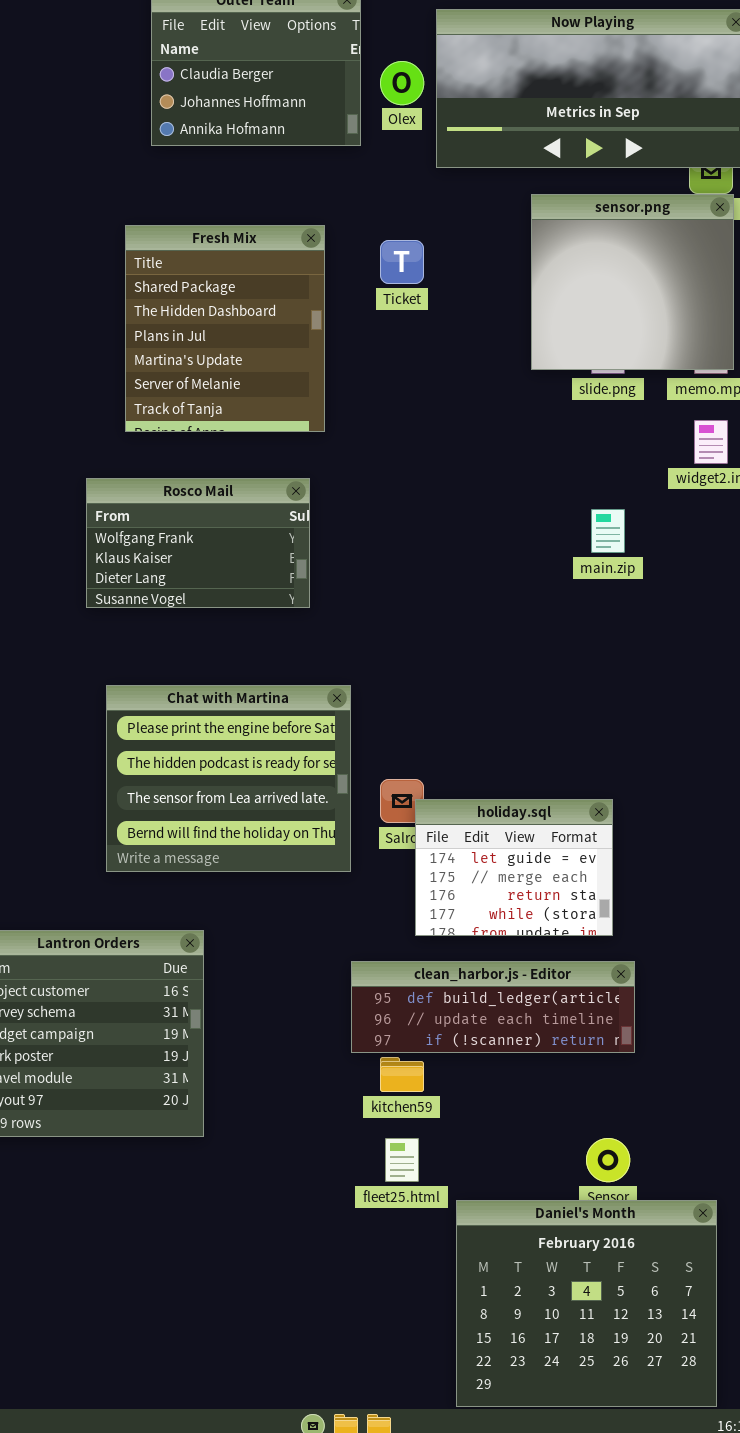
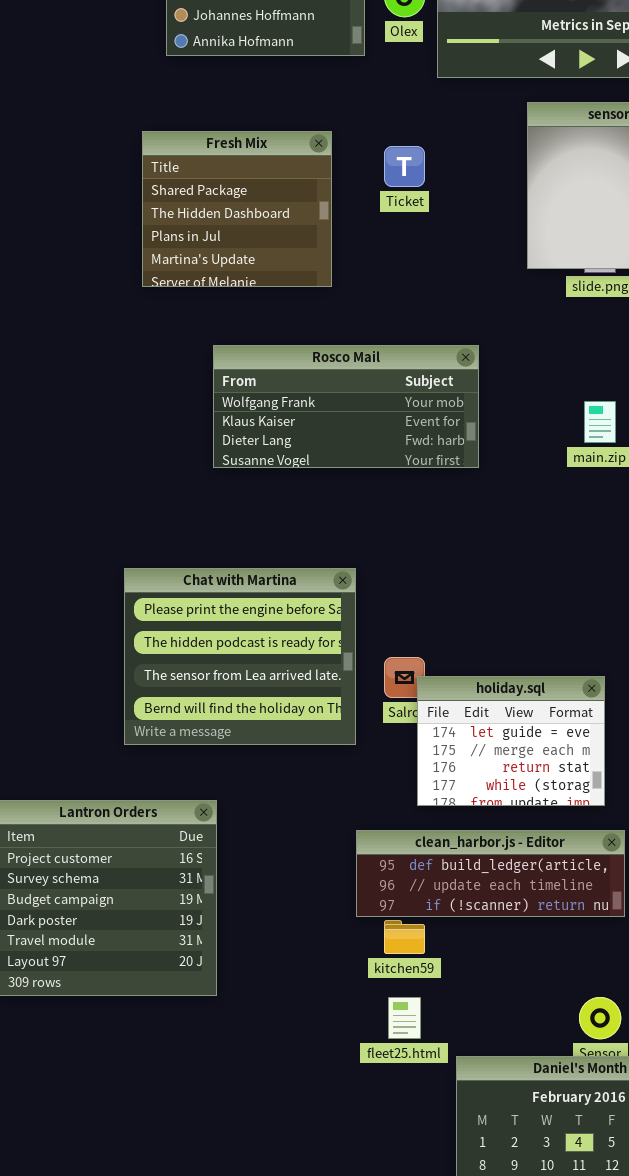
Fresh Mix: [125,225,325,432] -> [142,131,332,287], resized
Rosco Mail: [86,478,310,608] -> [213,345,479,468], moved, resized

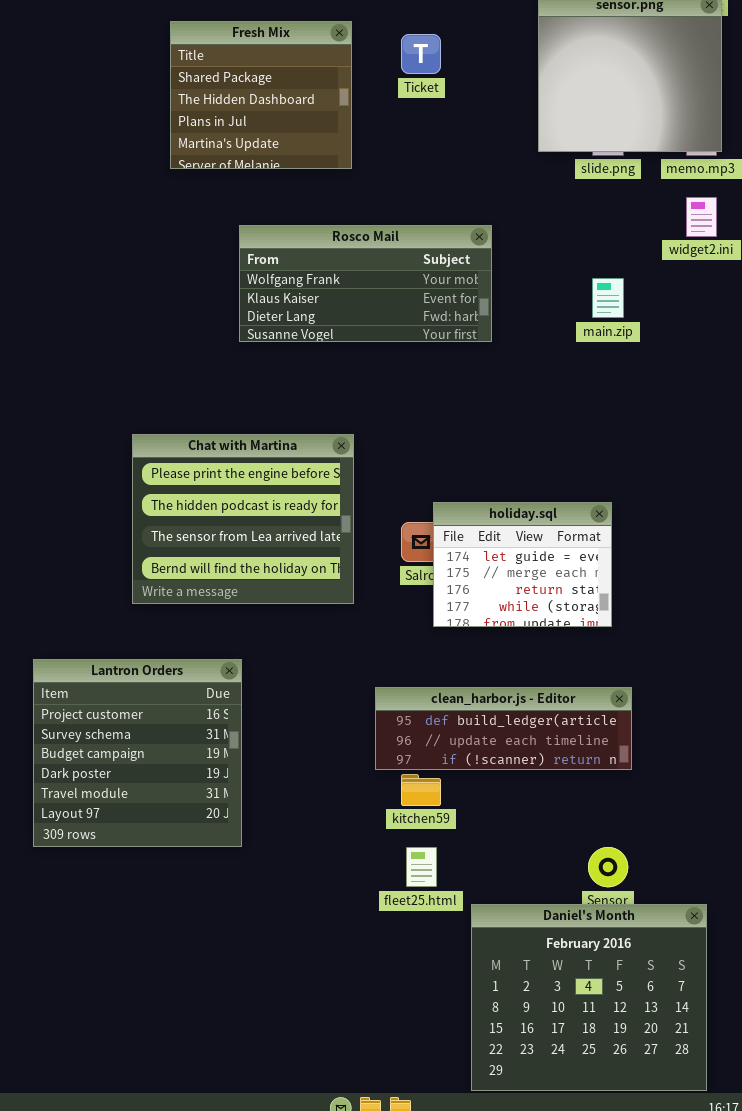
Chat with Martina: [124,568,356,745] -> [132,434,354,604], moved
holiday.sql: [417,676,605,806] -> [433,502,612,627], moved

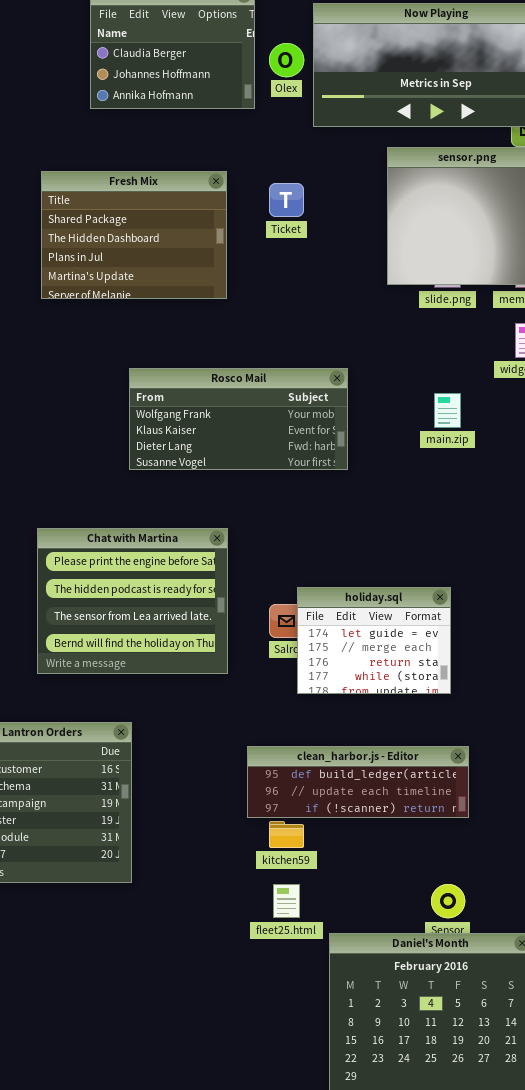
Fresh Mix: [170,21,352,169] -> [41,171,227,299], resized
Rosco Mail: [239,225,492,342] -> [129,368,348,470], moved

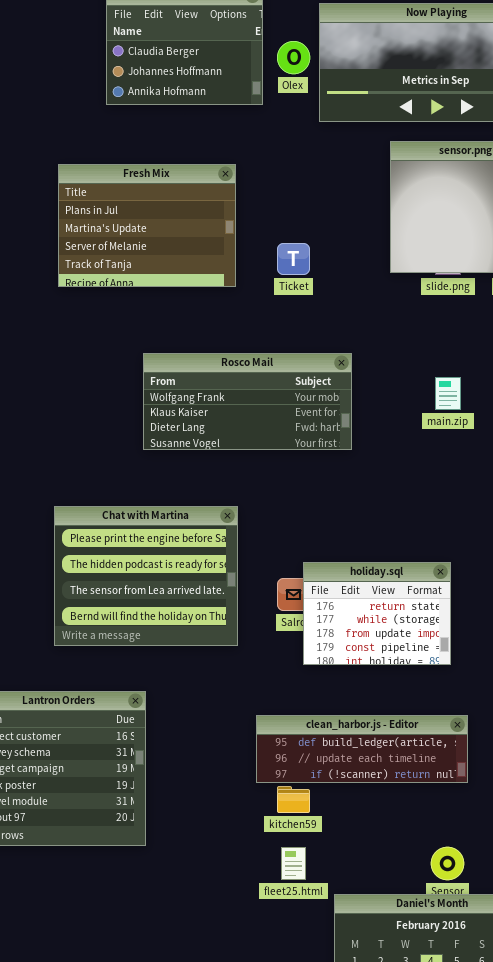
Fresh Mix: [41,171,227,299] -> [58,164,236,287], scrolled down 2 rows
Ticket: [269,183,304,217] -> [277,243,310,275], moved
holiday.sql: [297,587,451,694] -> [303,562,451,665], scrolled down 2 rows

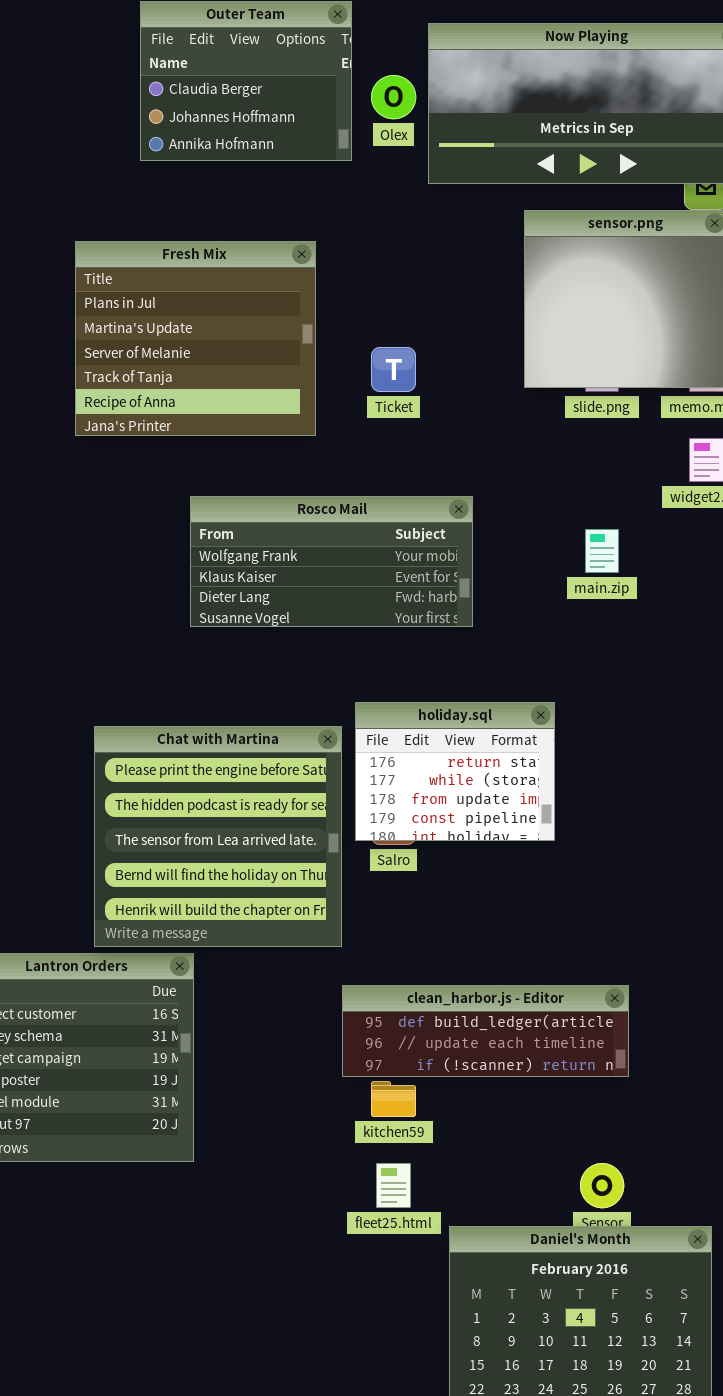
Fresh Mix: [58,164,236,287] -> [75,241,316,436], resized
Chat with Martina: [54,506,238,646] -> [94,726,342,947], moved, resized
holiday.sql: [303,562,451,665] -> [355,702,555,841], moved

